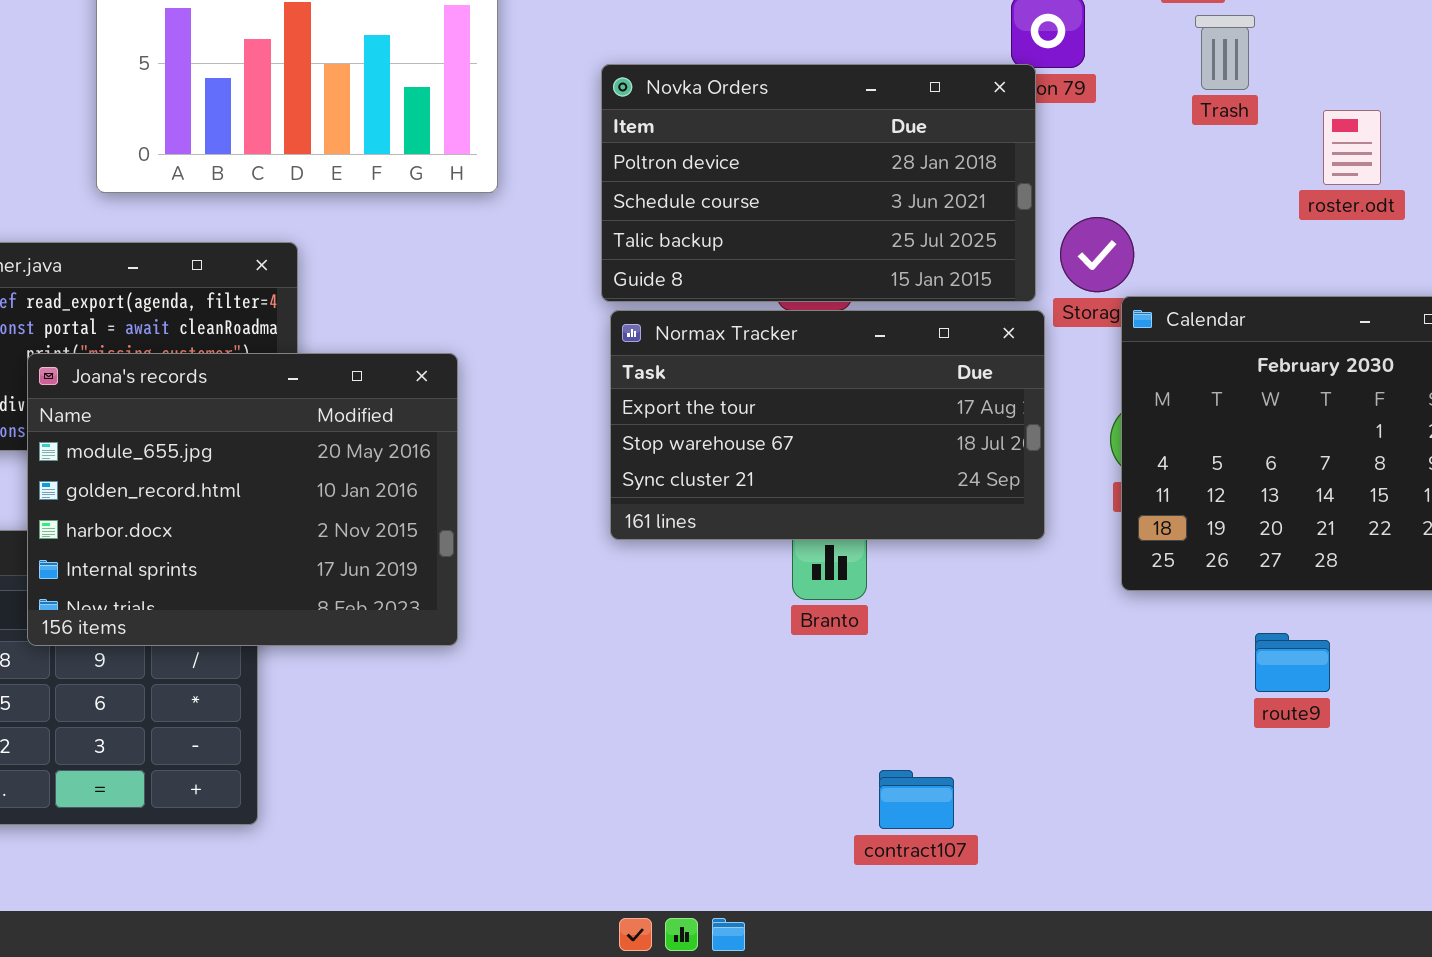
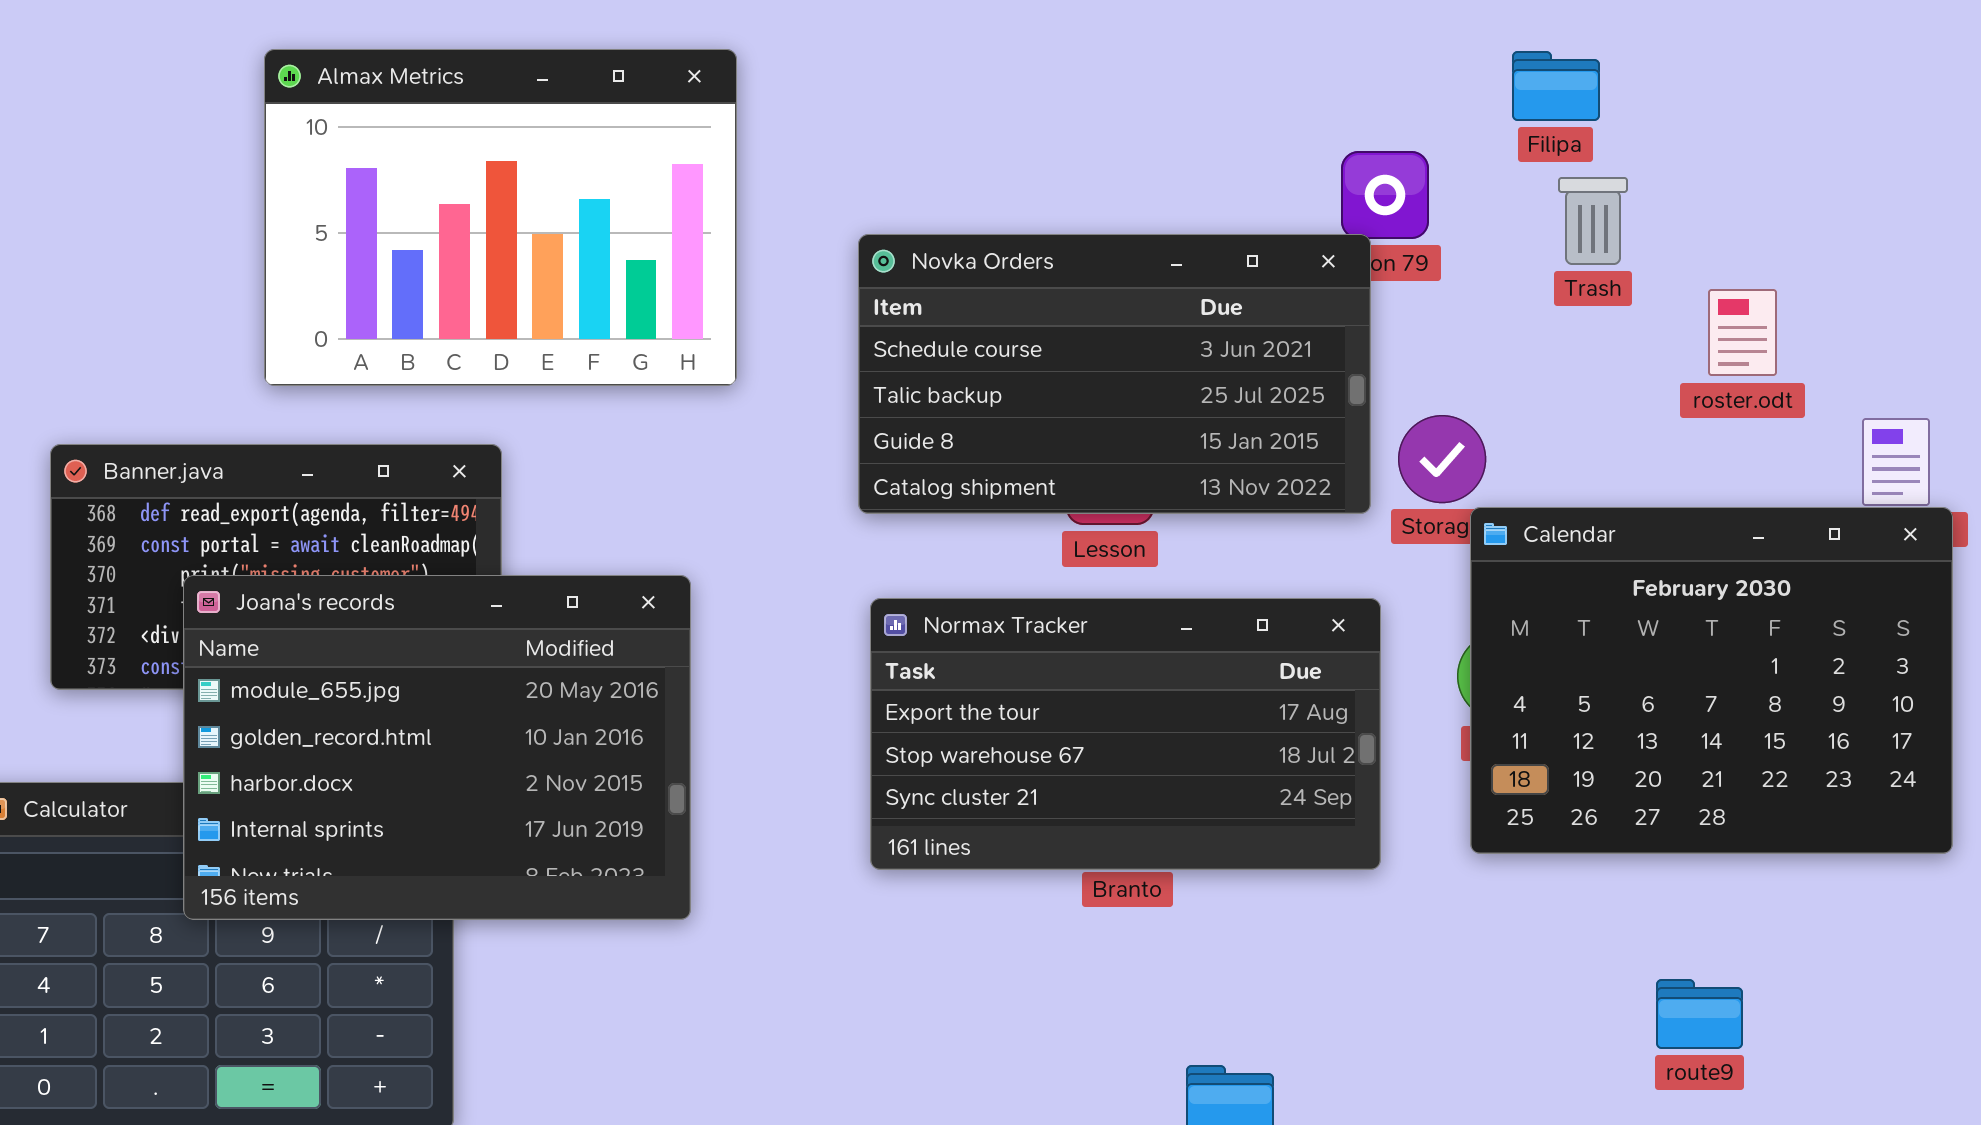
Novka Orders: [601,64,1036,302] -> [858,234,1371,514], scrolled down 1 row
Normax Tracker: [610,310,1045,540] -> [870,598,1381,870], moved
route9: [1255,633,1330,692] -> [1656,979,1743,1049], moved

